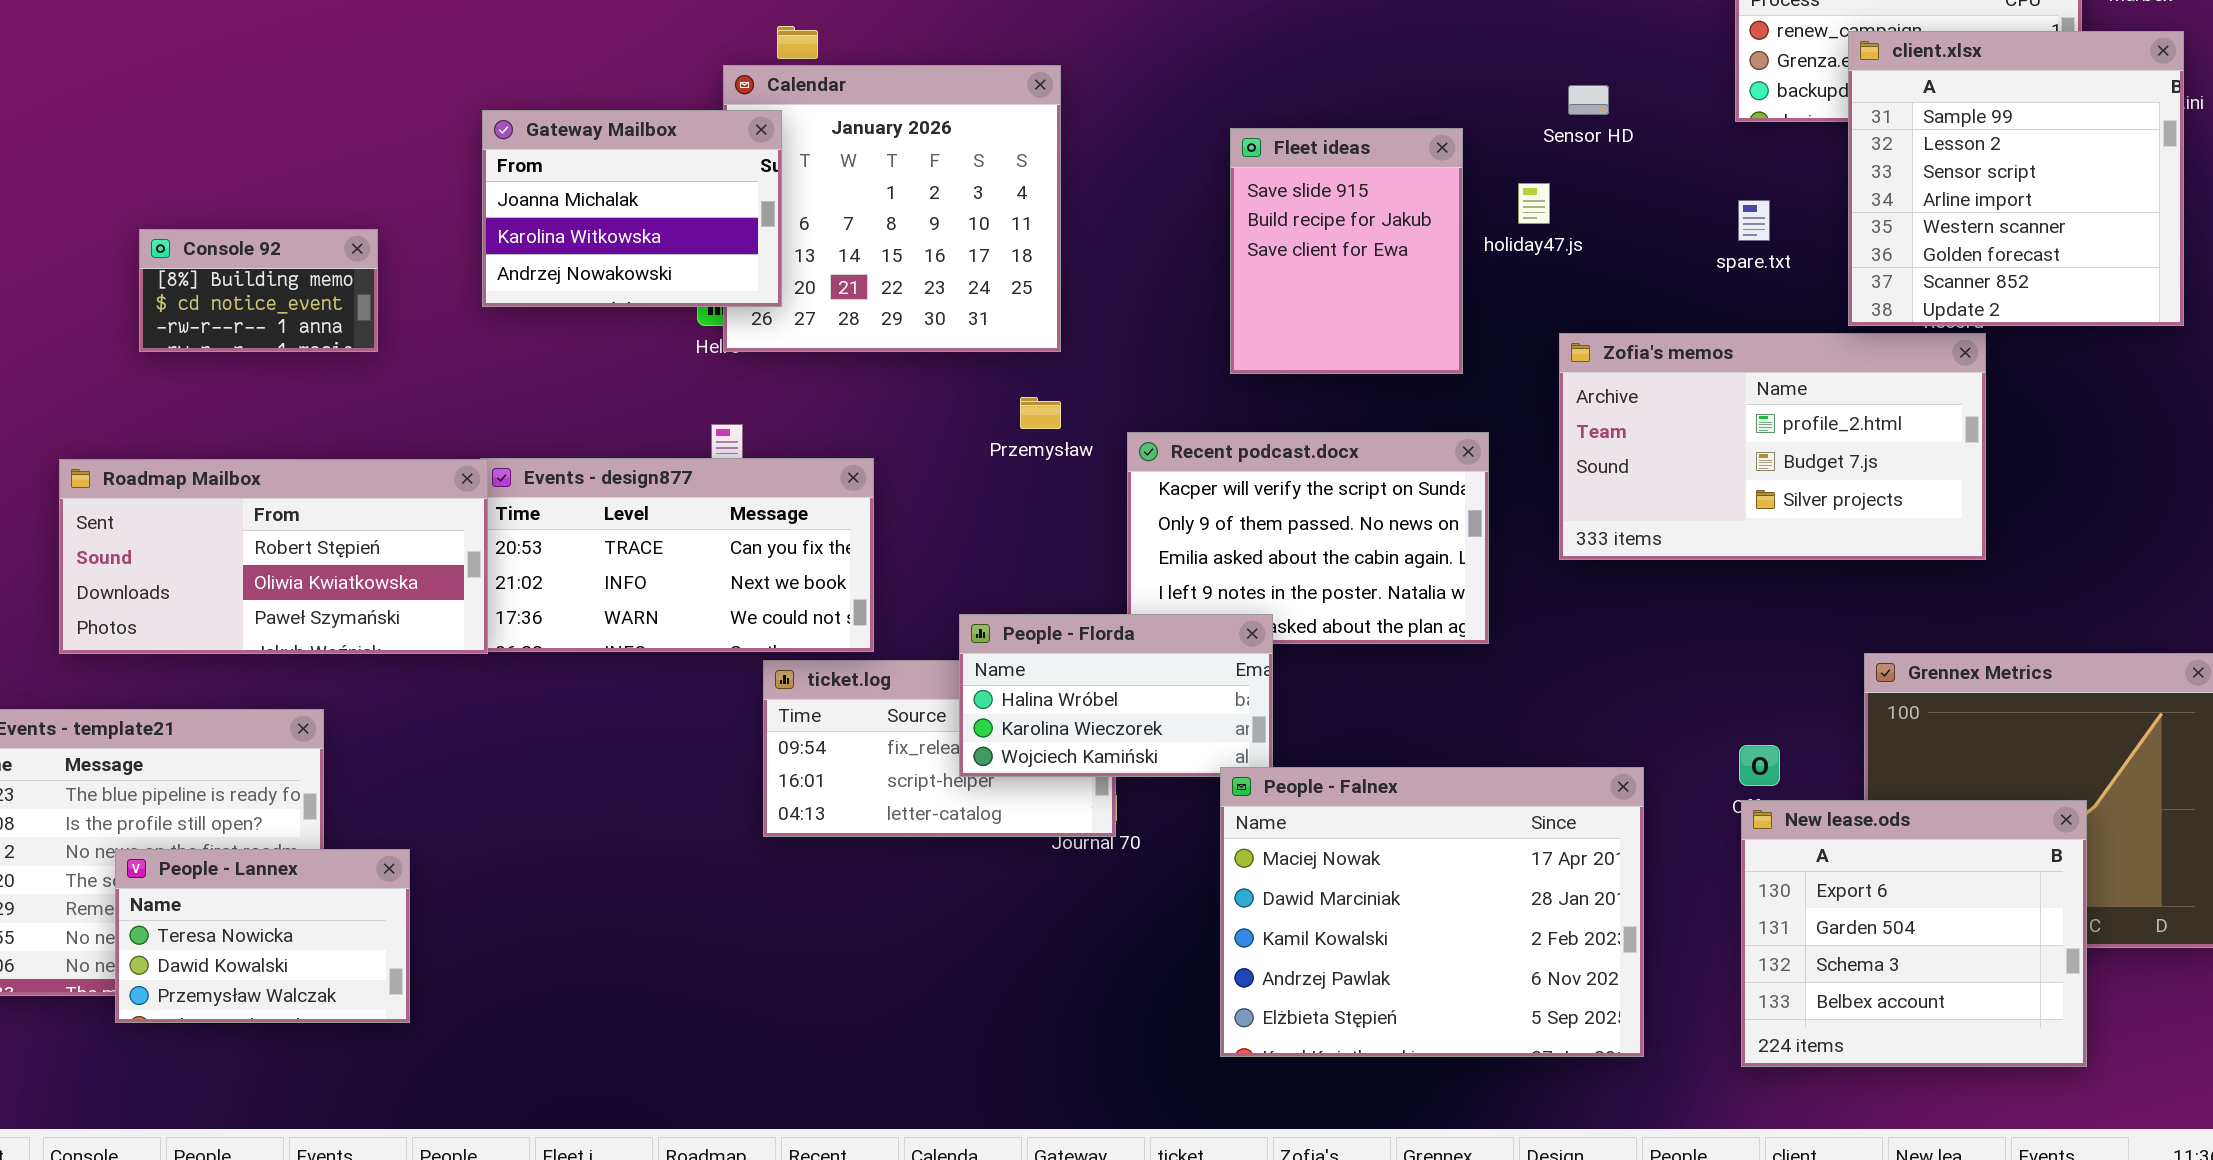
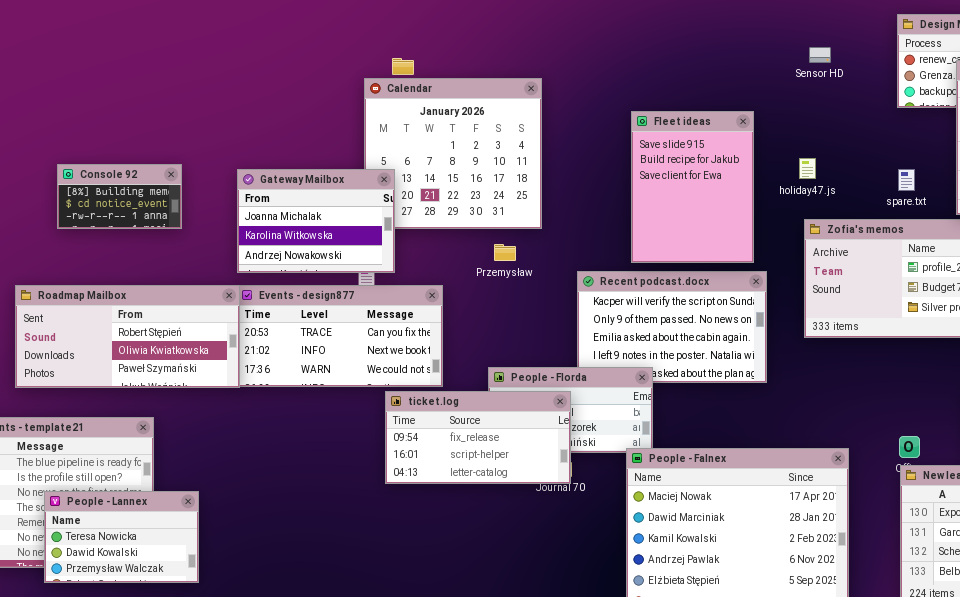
Sensor HD: [1568,85,1609,115] -> [809,47,831,63], moved
Gateway Mailbox: [482,110,782,307] -> [237,169,395,273], moved
Fleet ideas: [1230,128,1463,374] -> [631,111,754,263], resized
holiday47.js: [1518,183,1550,224] -> [799,158,816,179], moved
spare.txt: [1738,200,1770,241] -> [898,169,915,191], moved
Przemysław: [1020,397,1061,429] -> [494,244,516,261], moved
ticket.log: [763,660,1116,837] -> [385,391,571,484], raised

